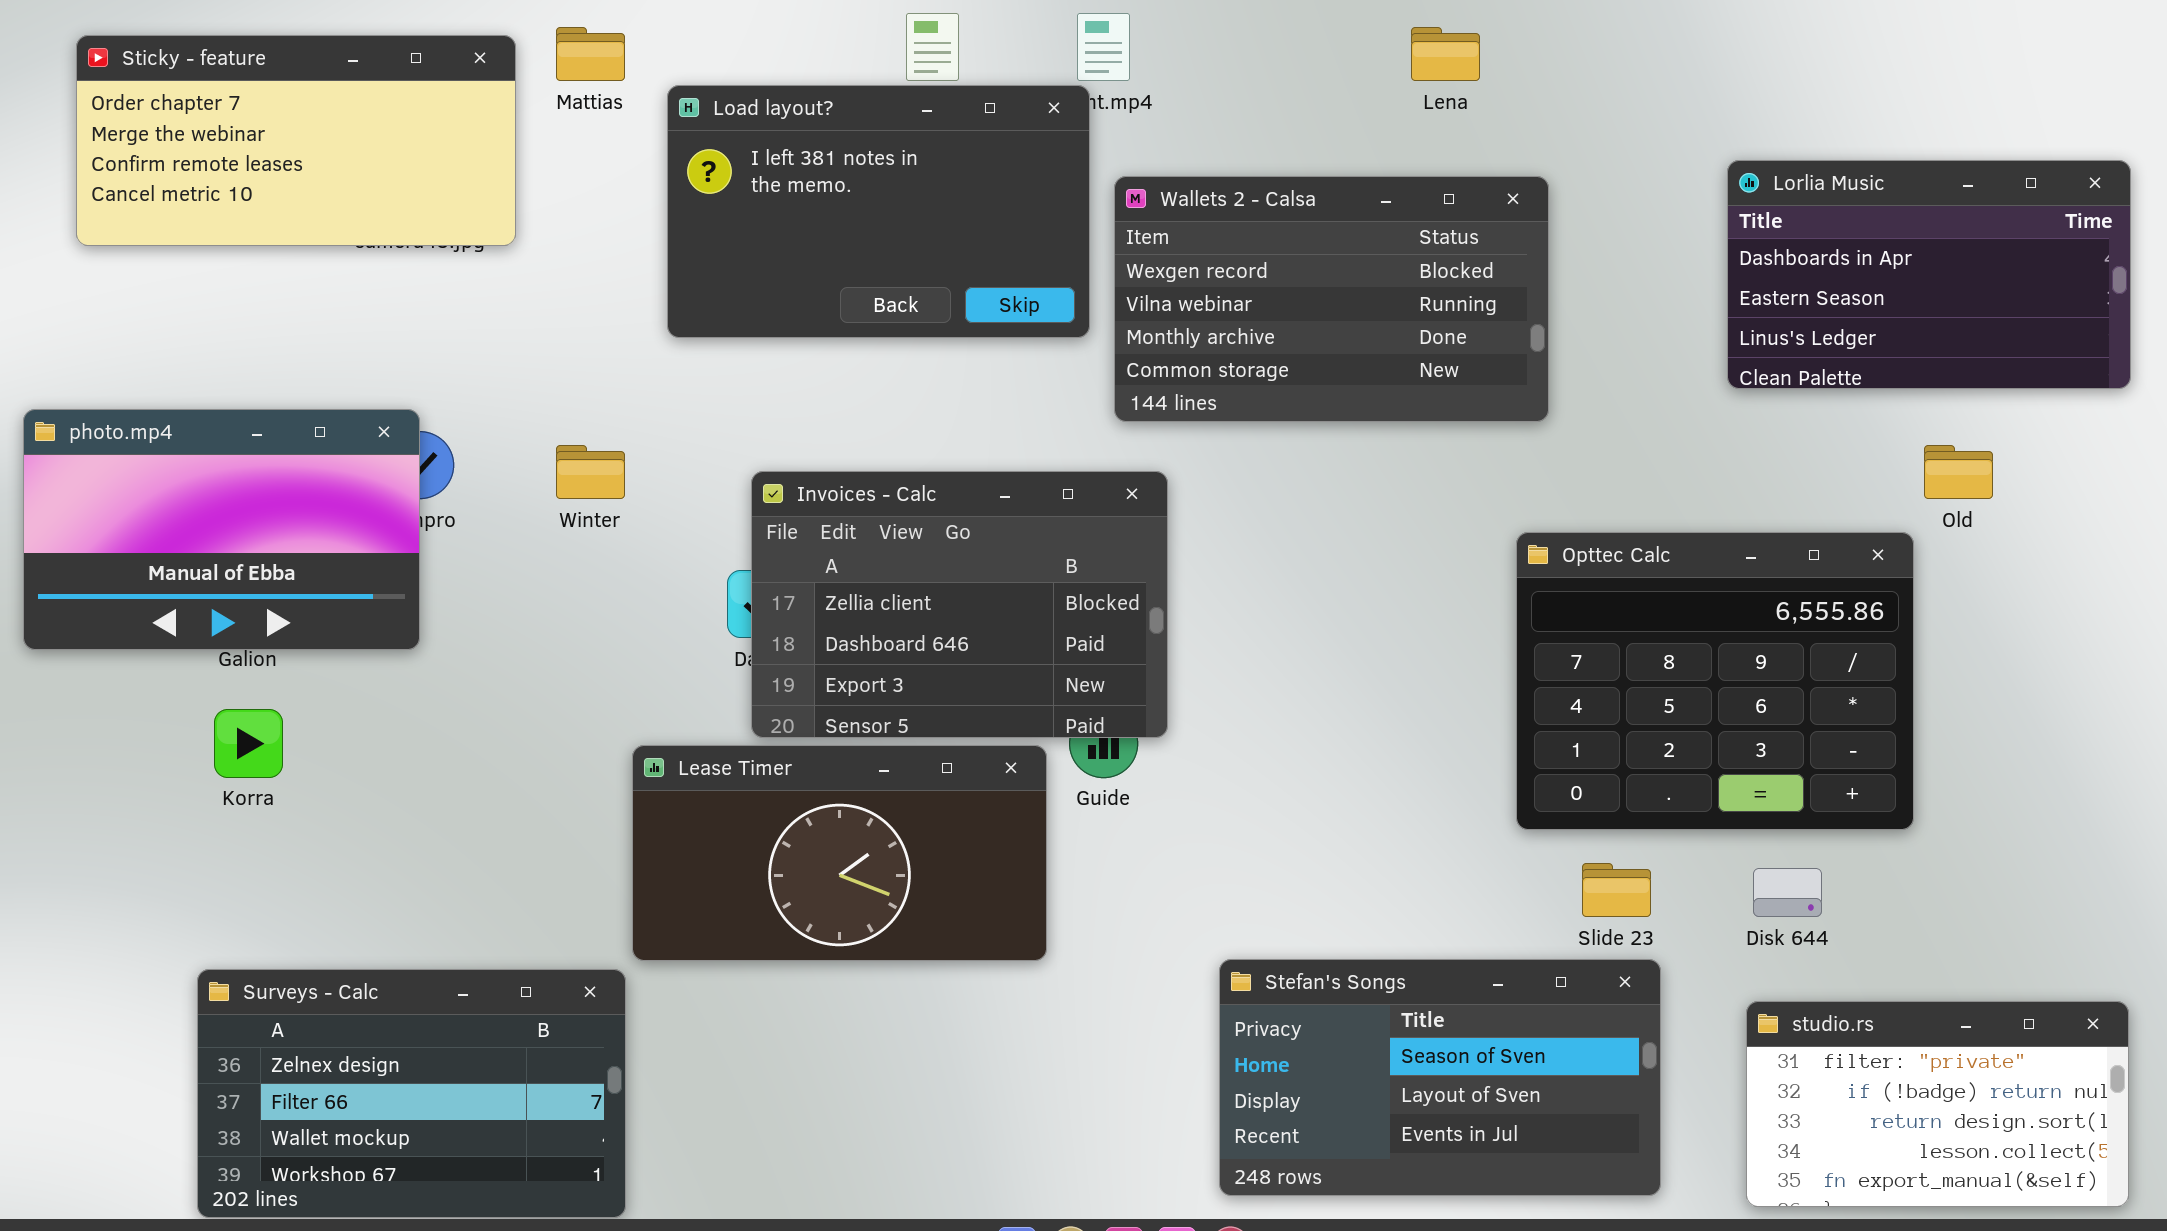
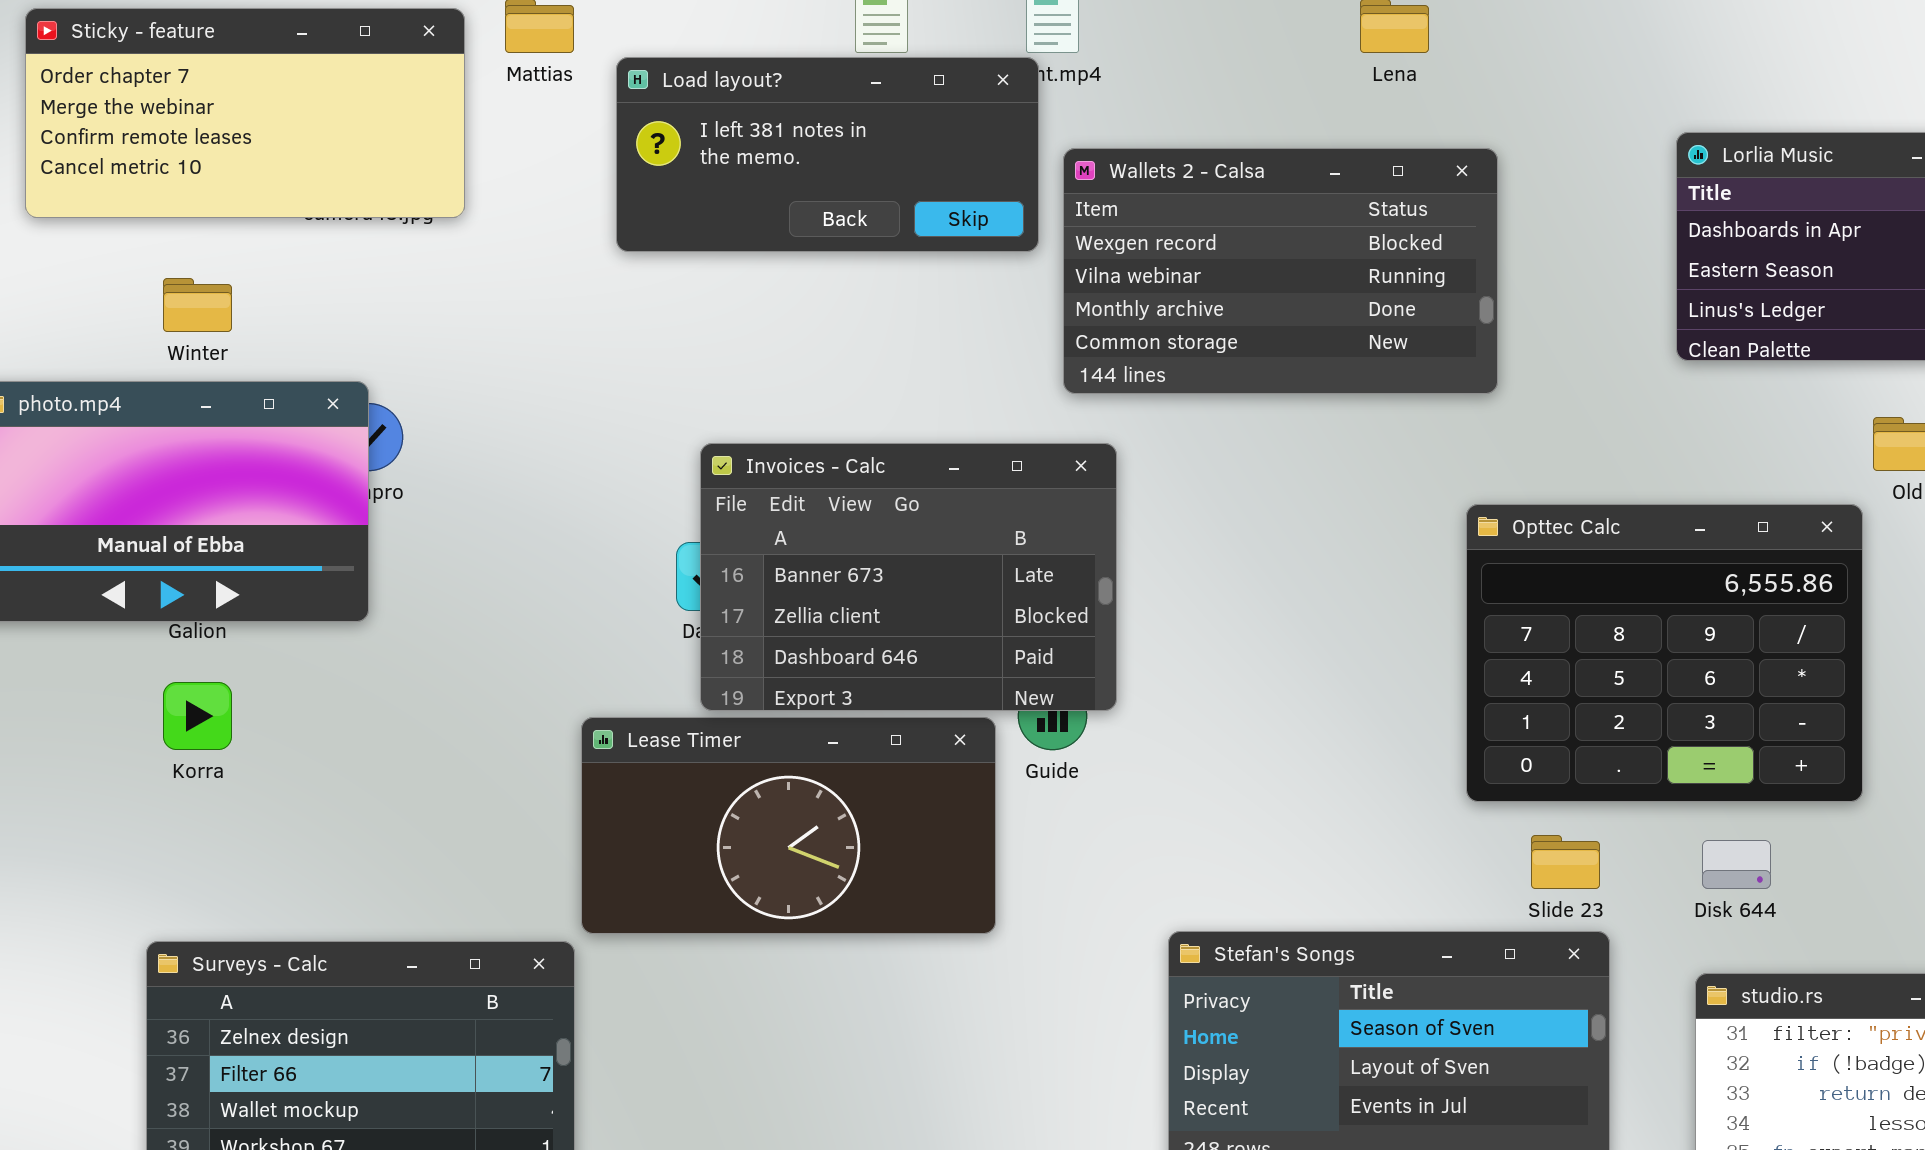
Load layout?: [667,85,1090,338] -> [616,57,1039,252], resized
Winter: [556,445,625,499] -> [163,278,232,332], moved
Invoices - Calc: [751,471,1168,738] -> [700,443,1117,711], scrolled up 1 row

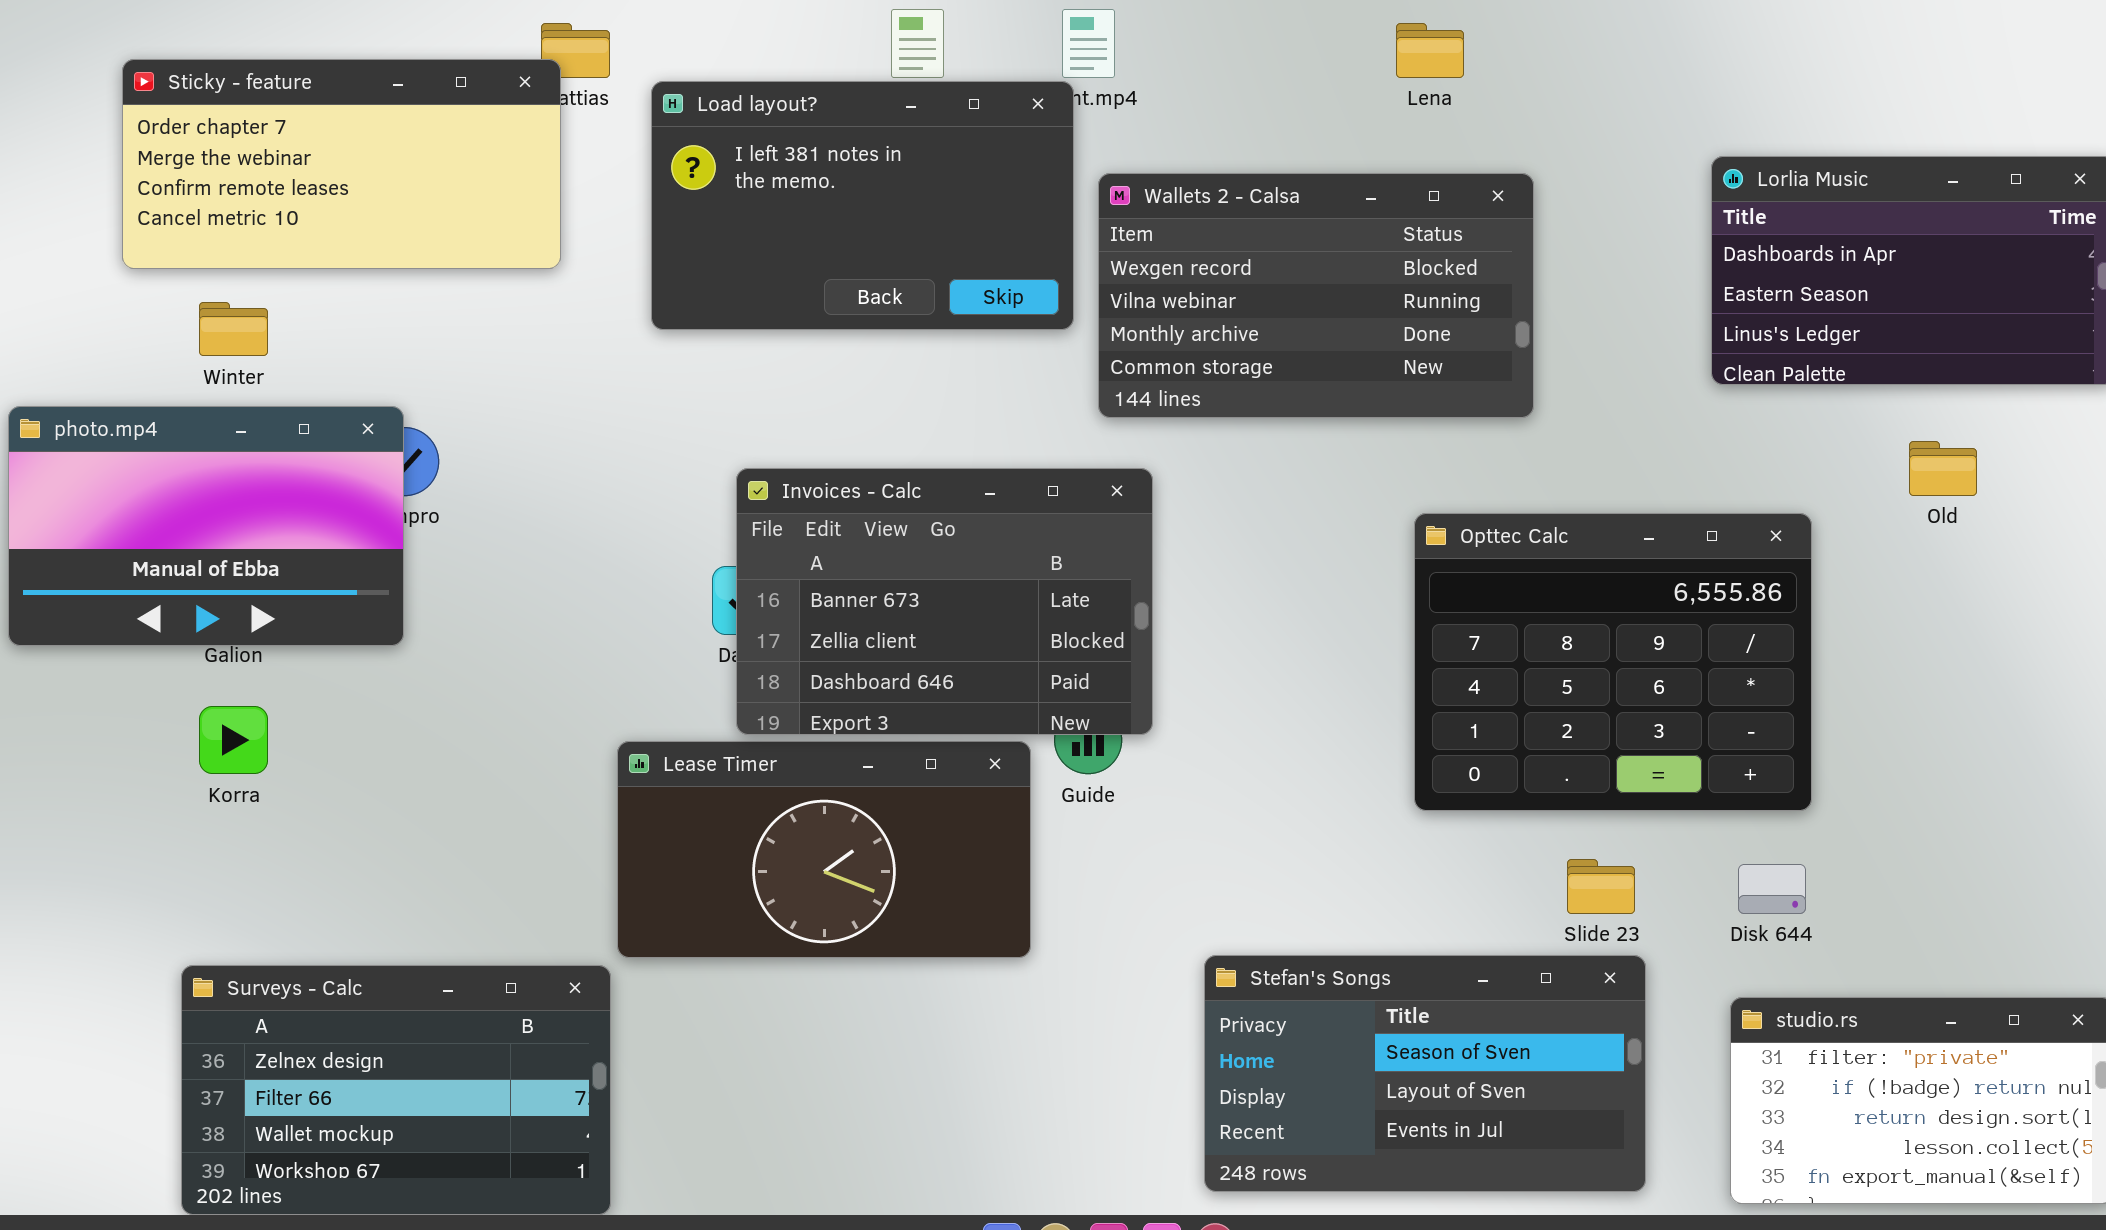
Sticky - feature: [25,8,465,218] -> [122,59,561,269], moved
Load layout?: [616,57,1039,252] -> [651,81,1074,330], resized
Opttec Calc: [1466,504,1863,802] -> [1414,513,1812,811], moved

